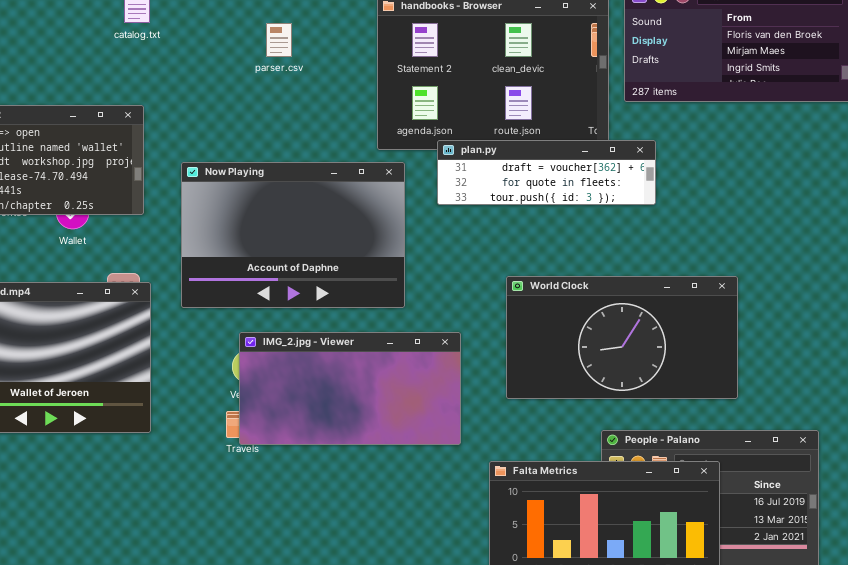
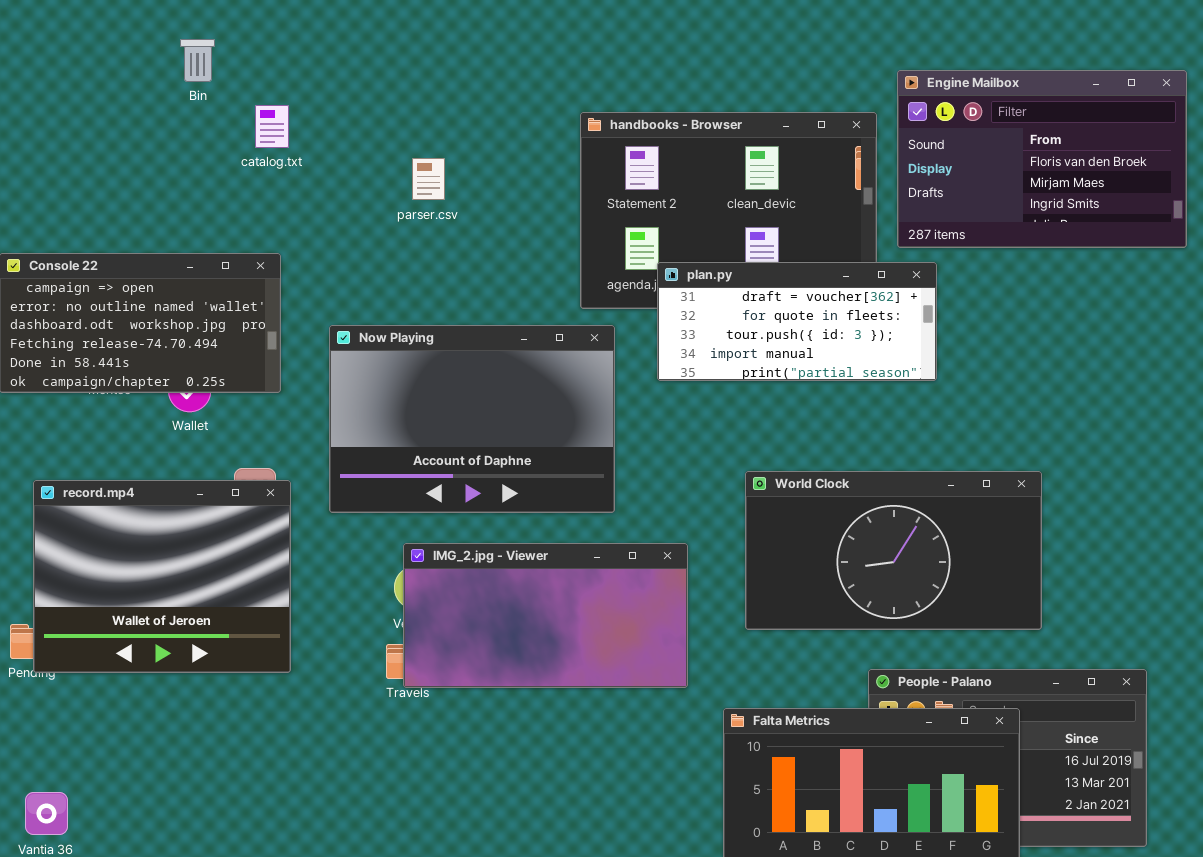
parser.csv: [266,23,292,57] -> [412,158,445,200], moved
plan.py: [437,140,656,205] -> [657,262,937,381], resized

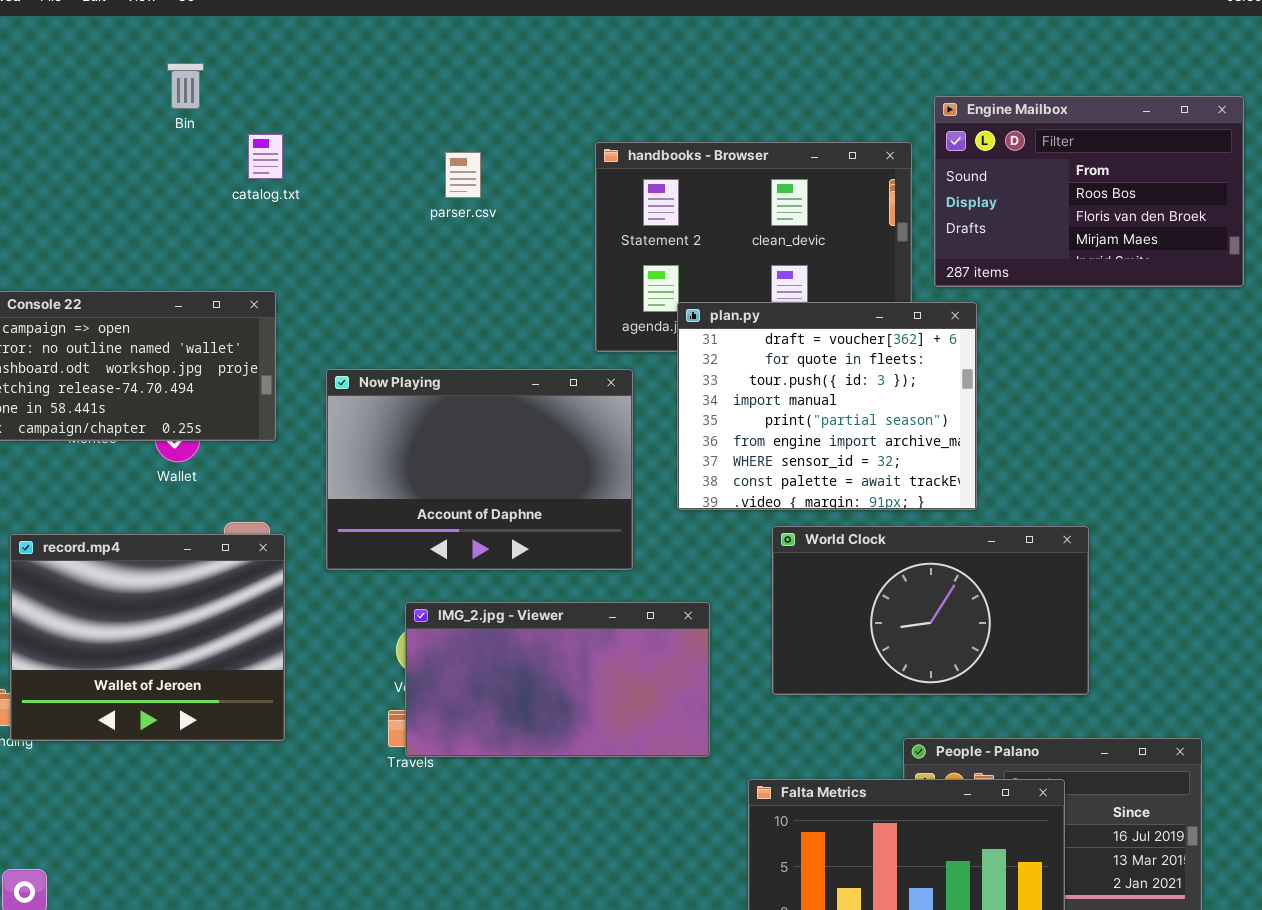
Engine Mailbox: [897,70,1187,248] -> [934,96,1244,287], scrolled up 1 row
parser.csv: [412,158,445,200] -> [445,152,481,198], moved
plan.py: [657,262,937,381] -> [677,302,977,510], resized

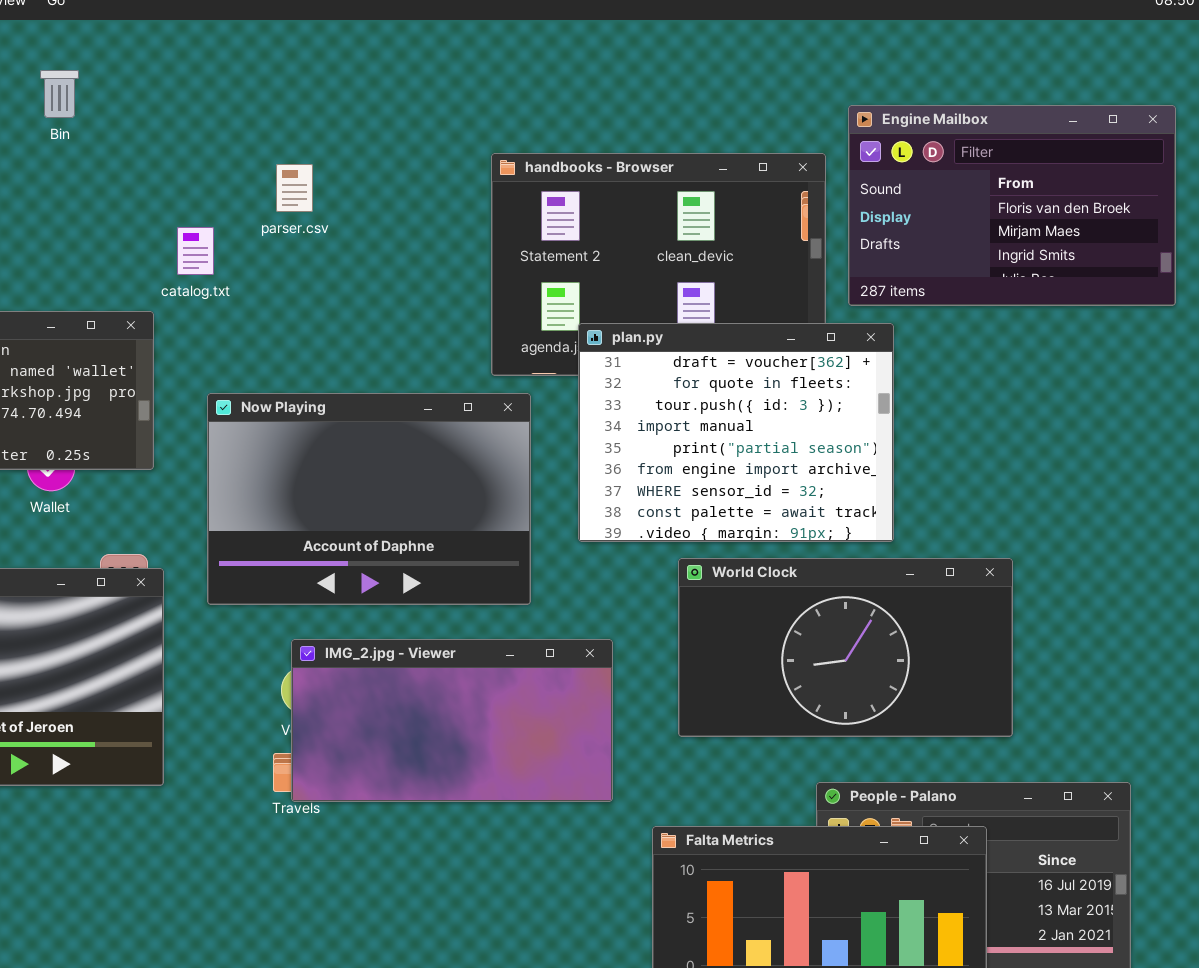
Engine Mailbox: [934,96,1244,287] -> [848,105,1176,306], scrolled down 1 row
catalog.txt: [248,134,283,179] -> [177,227,214,275], moved
parser.csv: [445,152,481,198] -> [276,164,313,212], moved

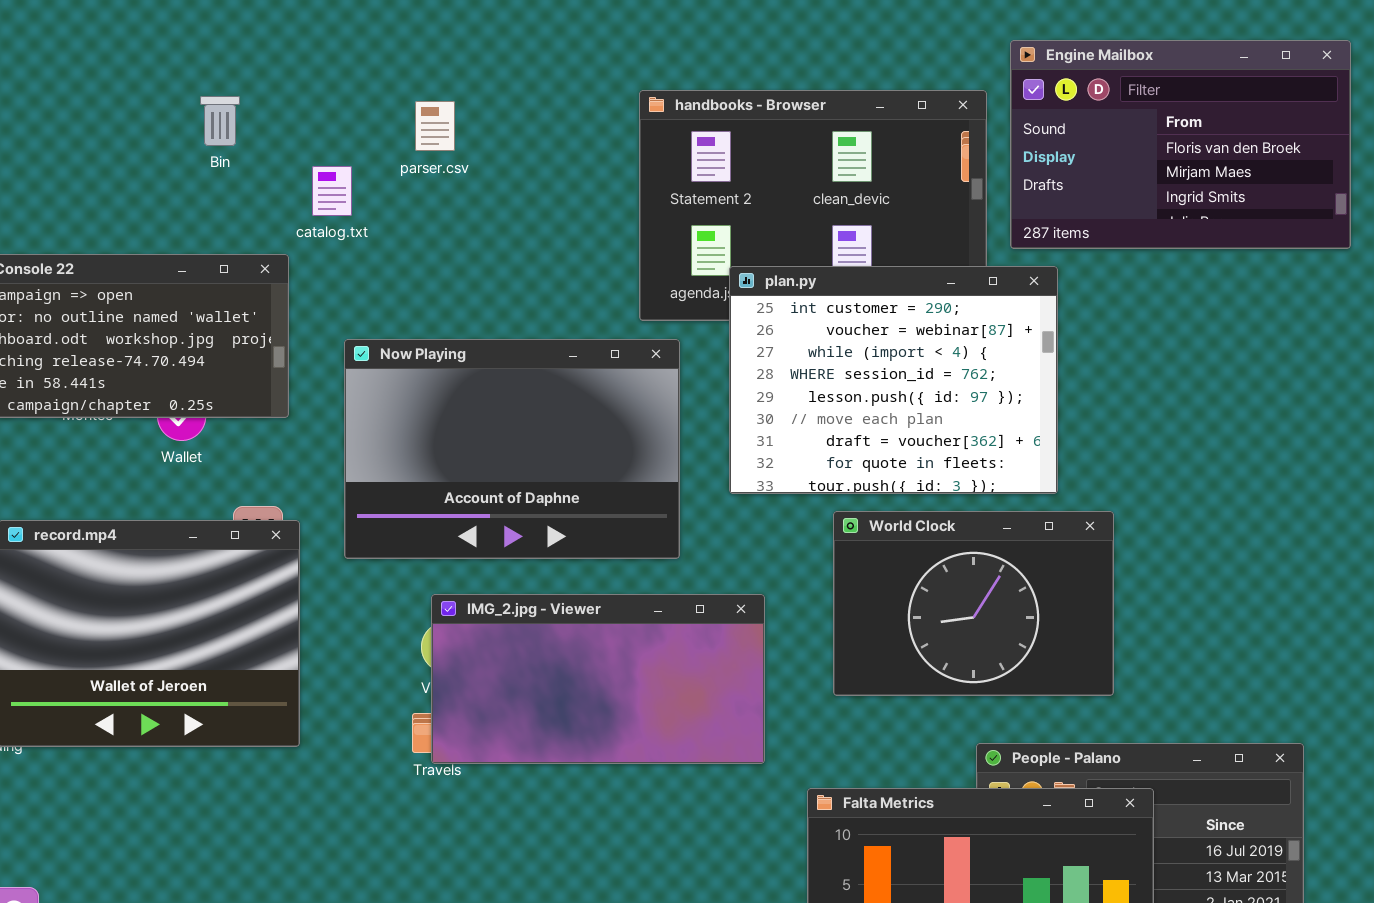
Bin: [40,70,79,118] -> [200,96,240,146], moved
plan.py: [578,323,894,542] -> [729,266,1058,494], scrolled up 6 rows
World Clock: [678,558,1013,737] -> [833,511,1114,696], resized

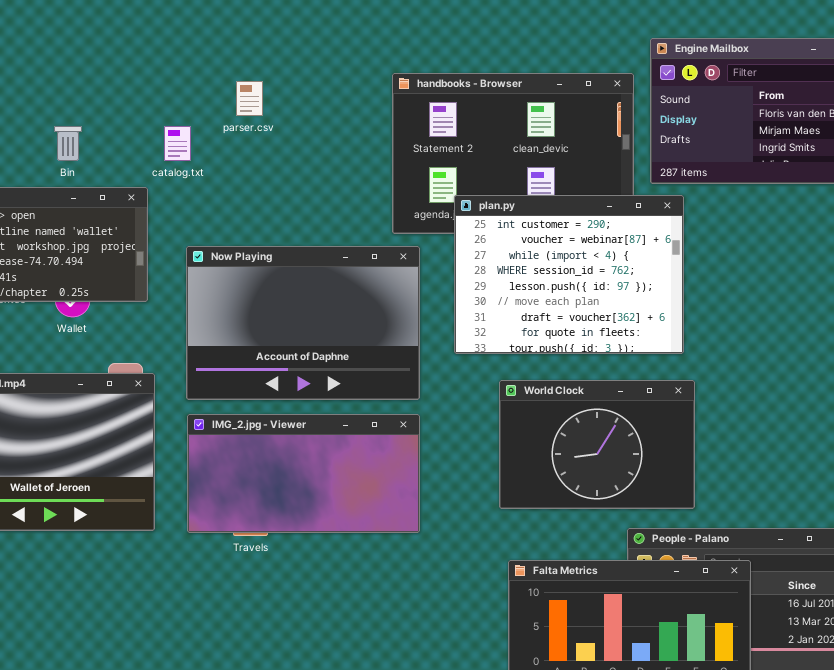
Bin: [200,96,240,146] -> [54,126,82,161], moved
World Clock: [833,511,1114,696] -> [499,380,695,509], moved
IMG_2.jpg - Viewer: [431,594,765,764] -> [187,414,420,533], moved

